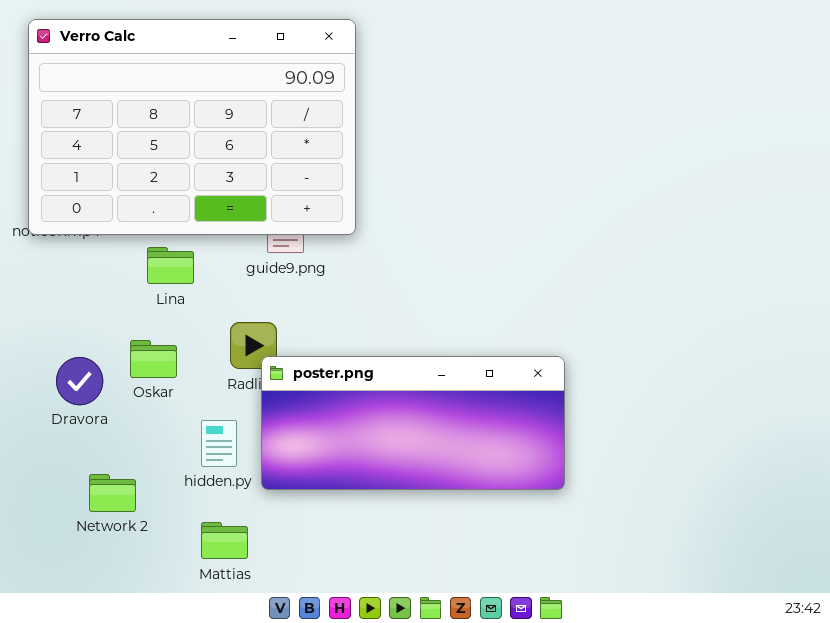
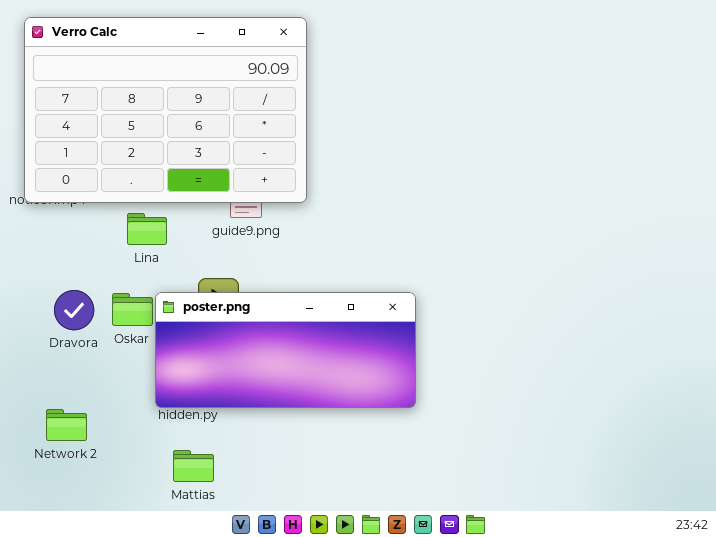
poster.png: [261,356,565,490] -> [155,292,416,408], moved
Dravora: [56,357,103,405] -> [54,290,94,330], moved
Network 2: [89,474,136,512] -> [46,409,87,441], moved

